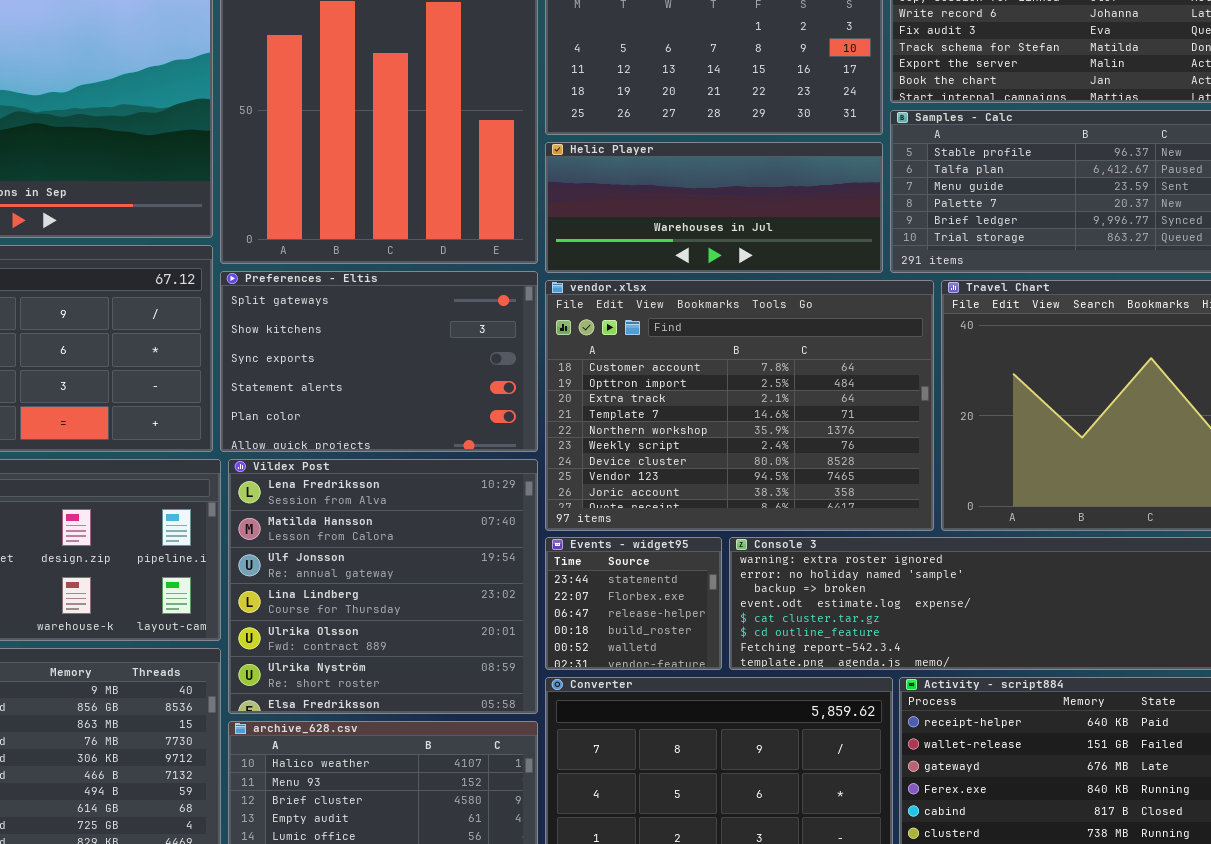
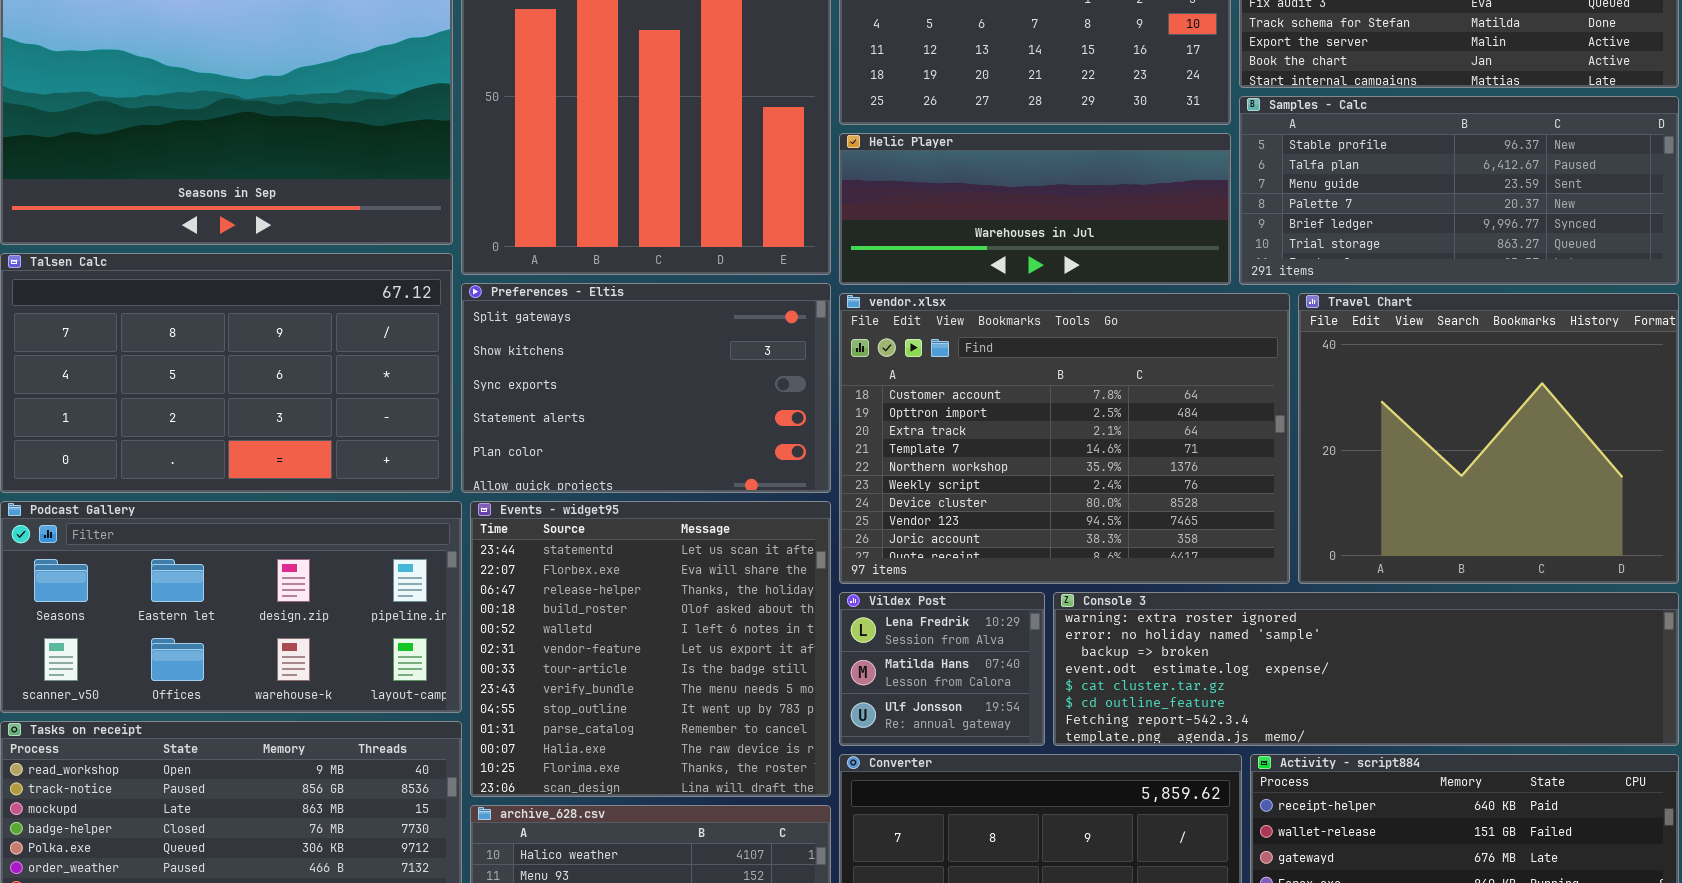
Vildex Post: [228,459,538,714] -> [839,592,1045,746], moved, resized
Events - widget95: [545,537,722,670] -> [470,501,831,797], moved, resized

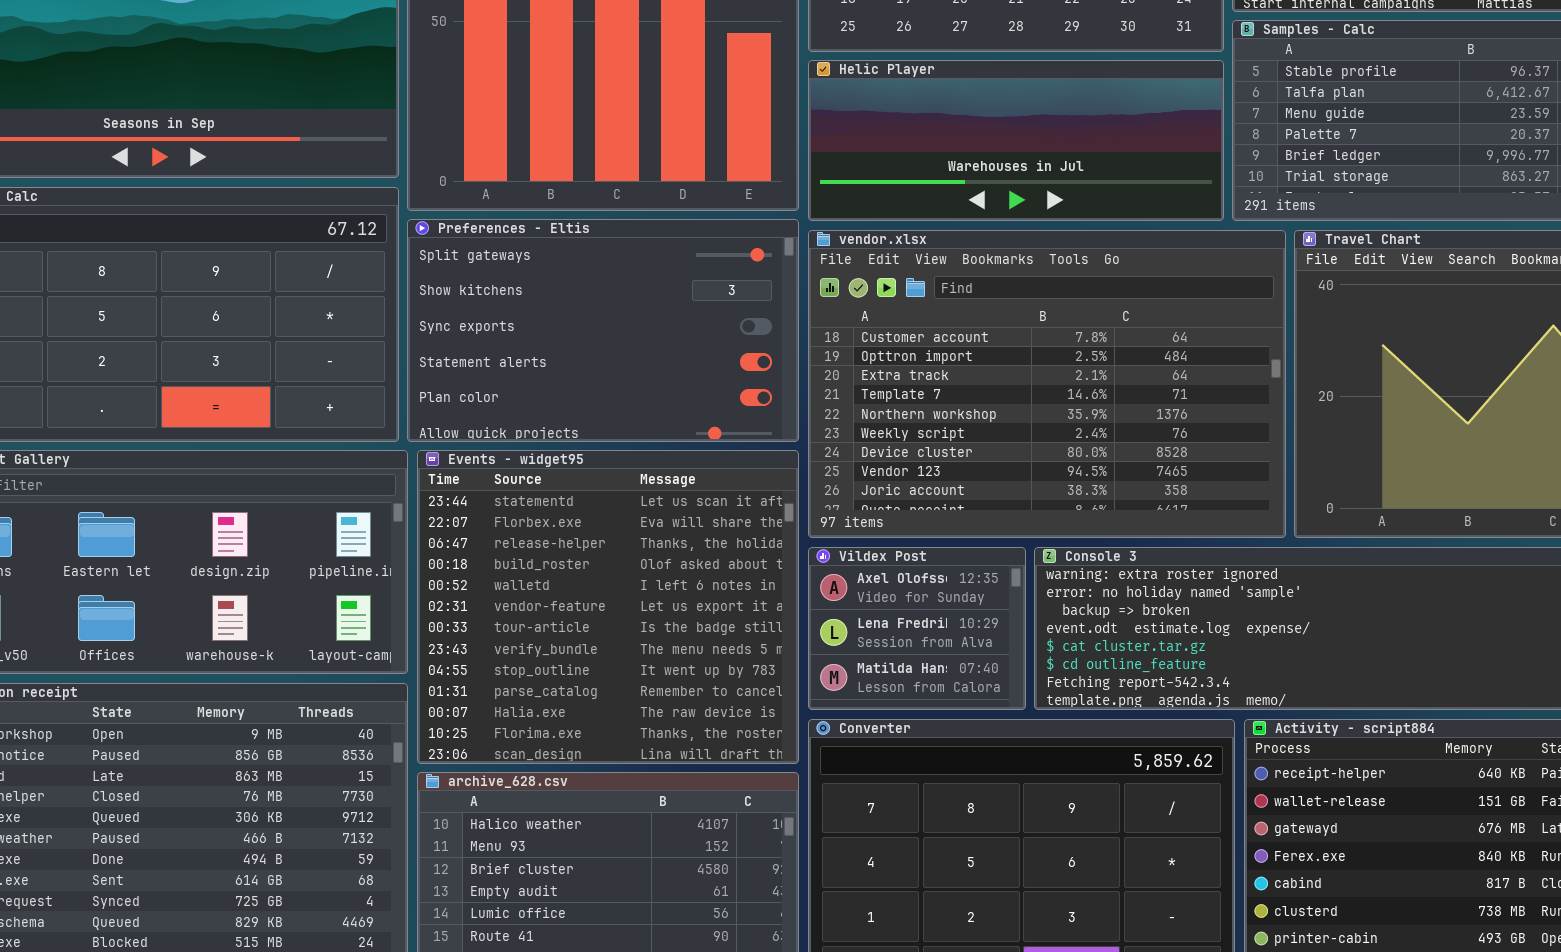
Vildex Post: [839,592,1045,746] -> [808,547,1026,710], scrolled up 1 row

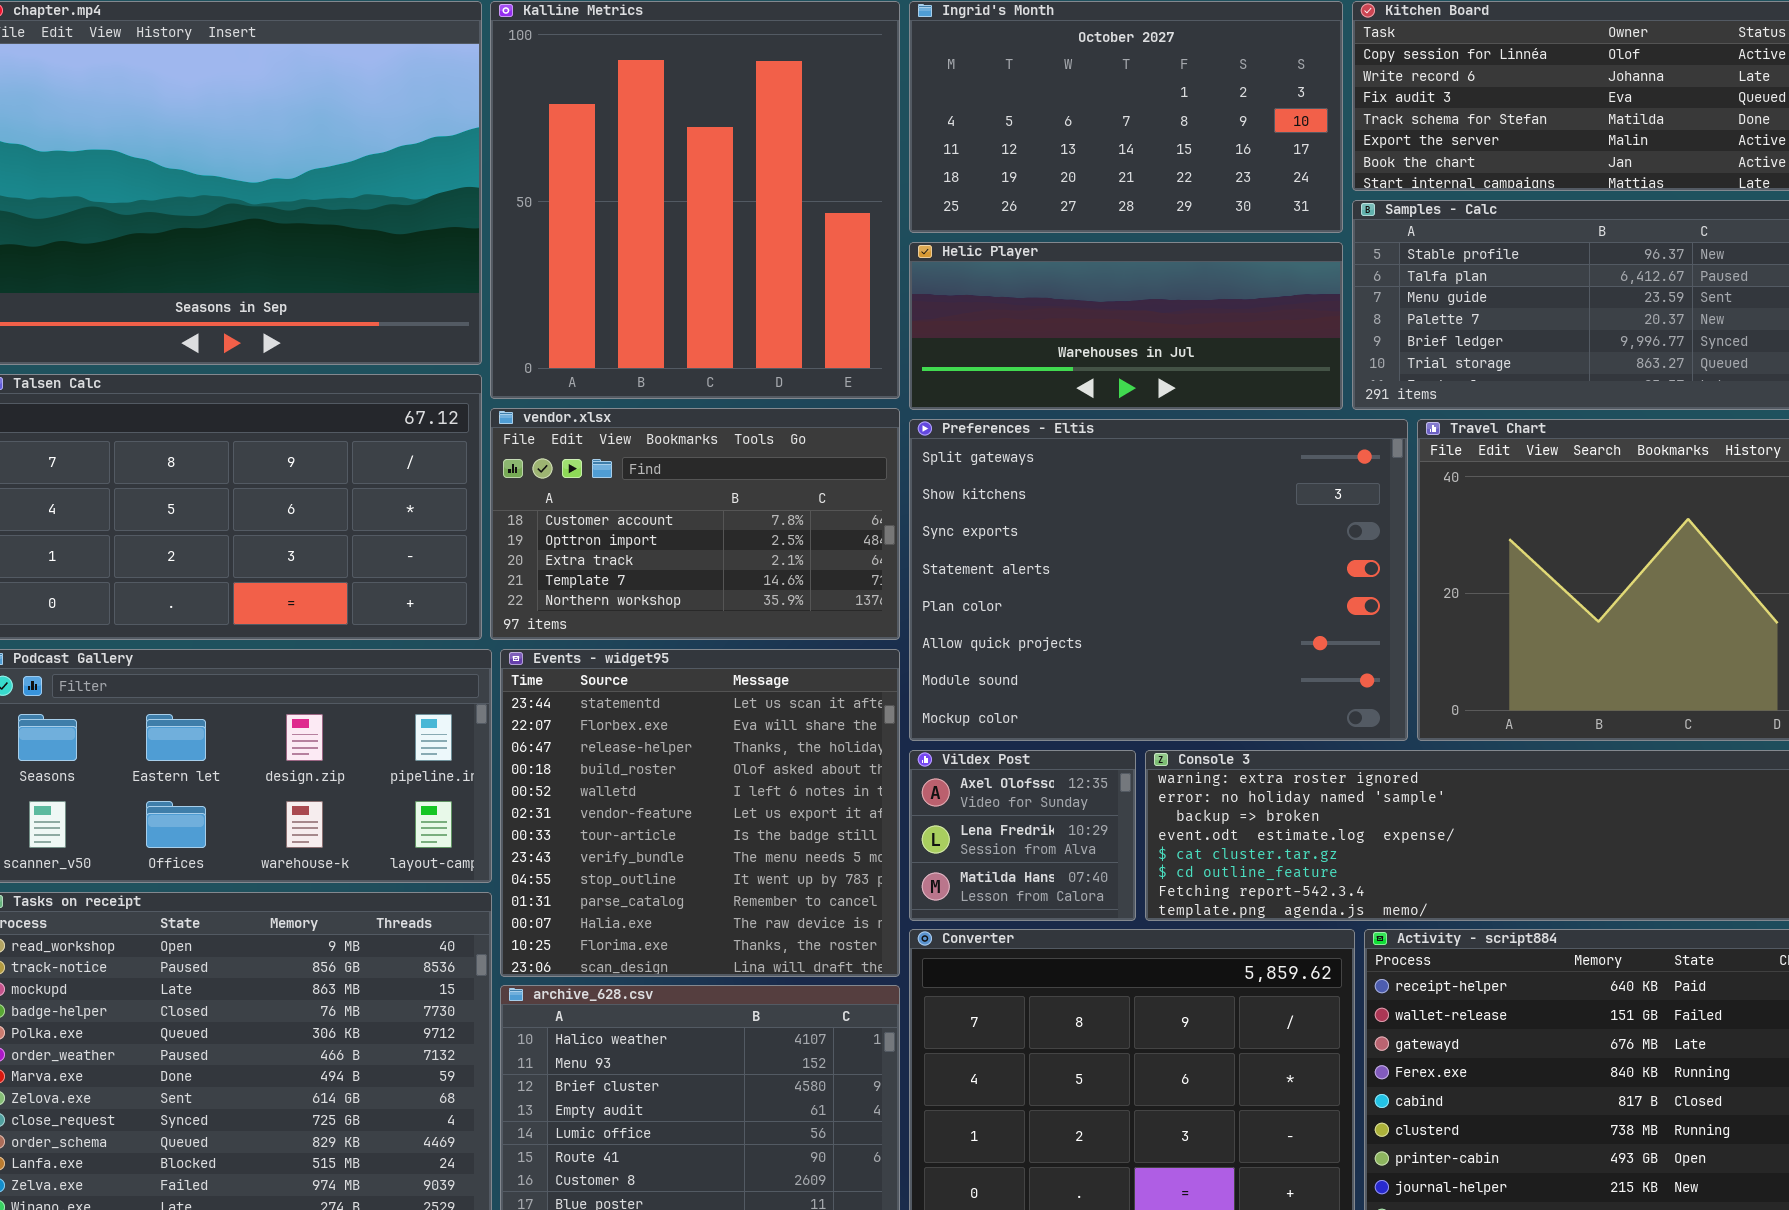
Preferences - Eltis: [407,219,799,442] -> [909,419,1408,741], moved, resized
vendor.xlsx: [808,230,1286,538] -> [490,408,900,640], moved, resized

